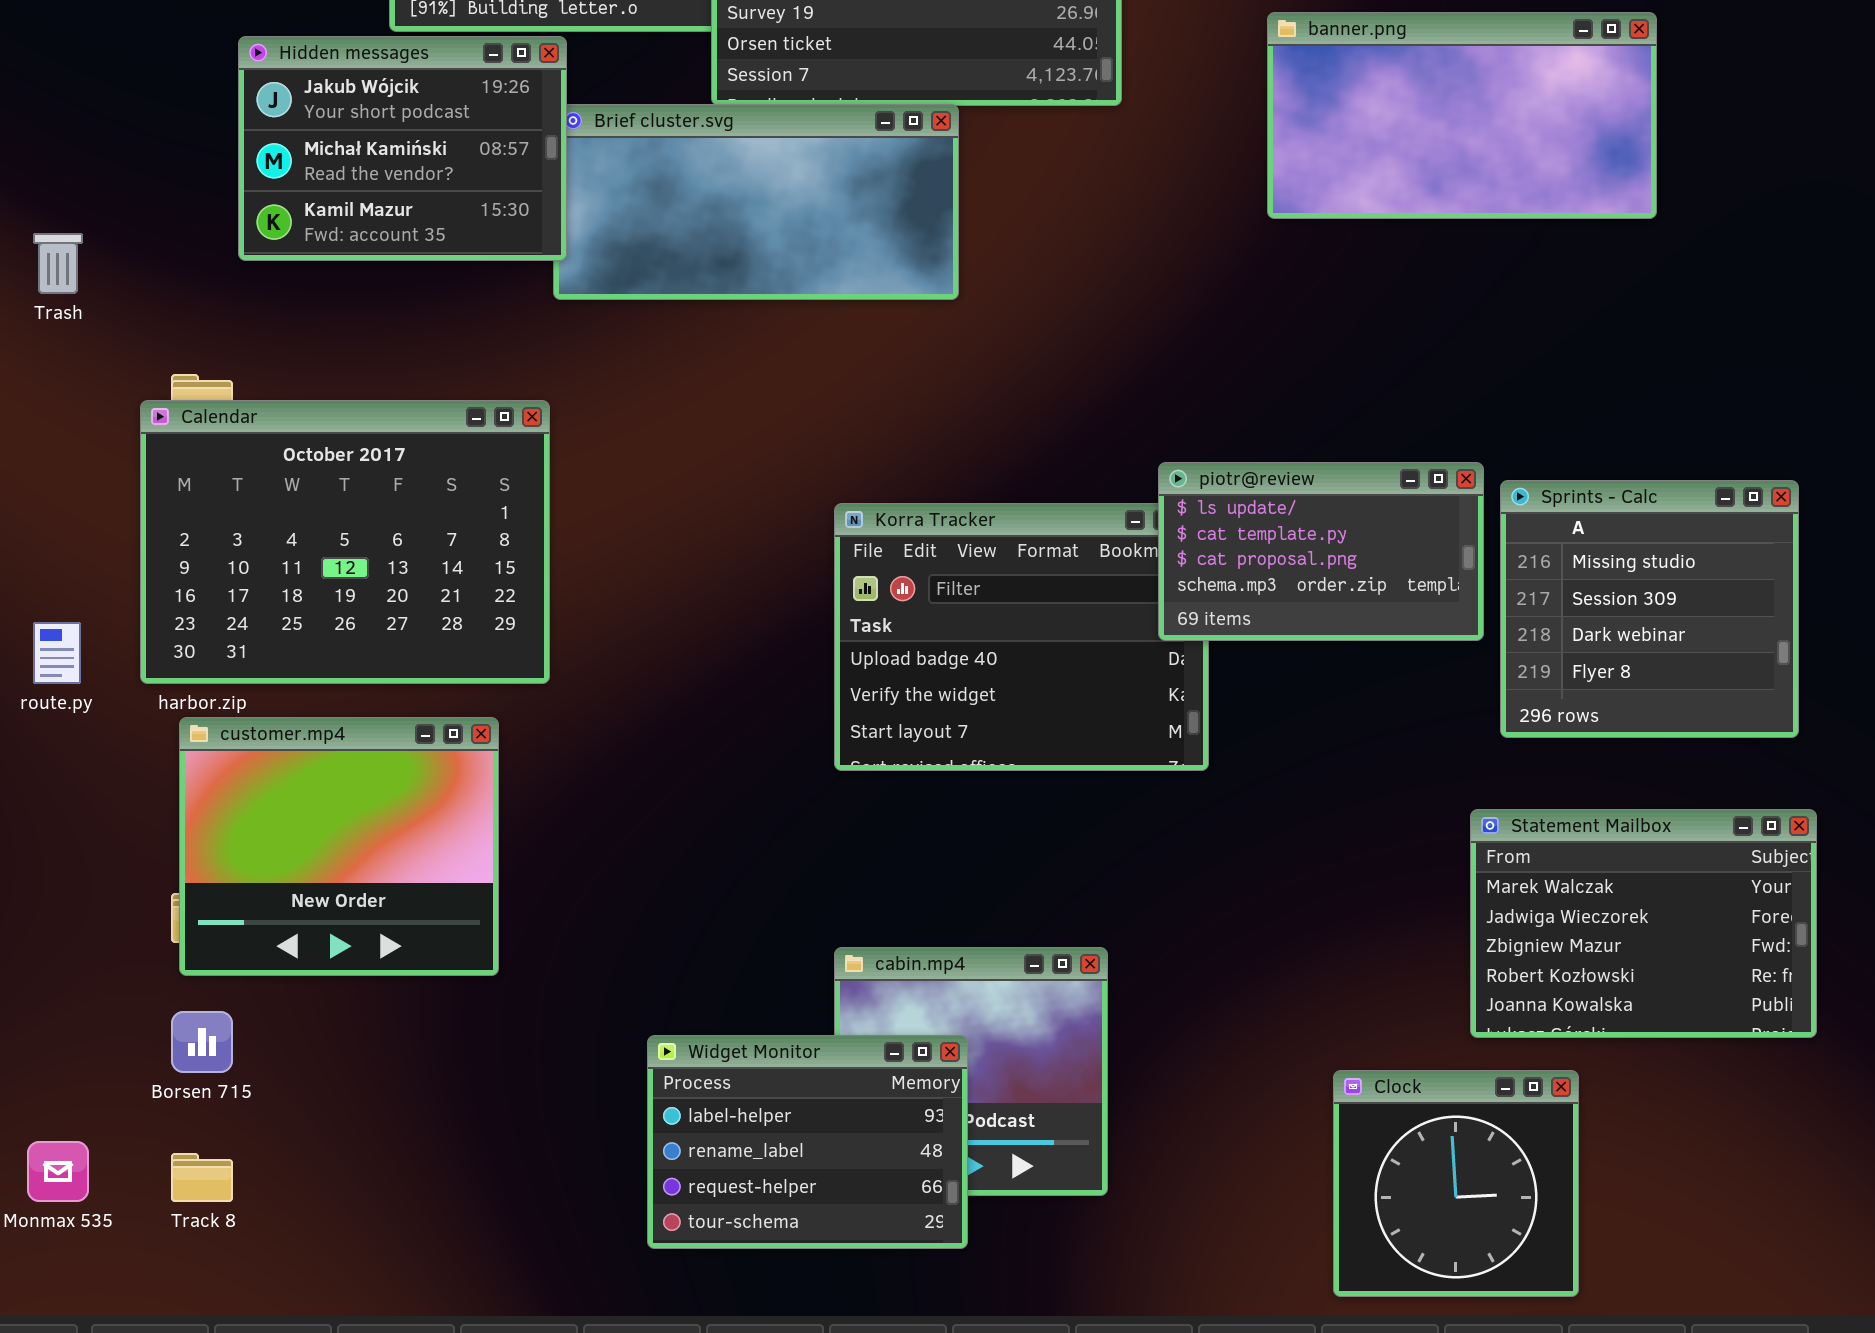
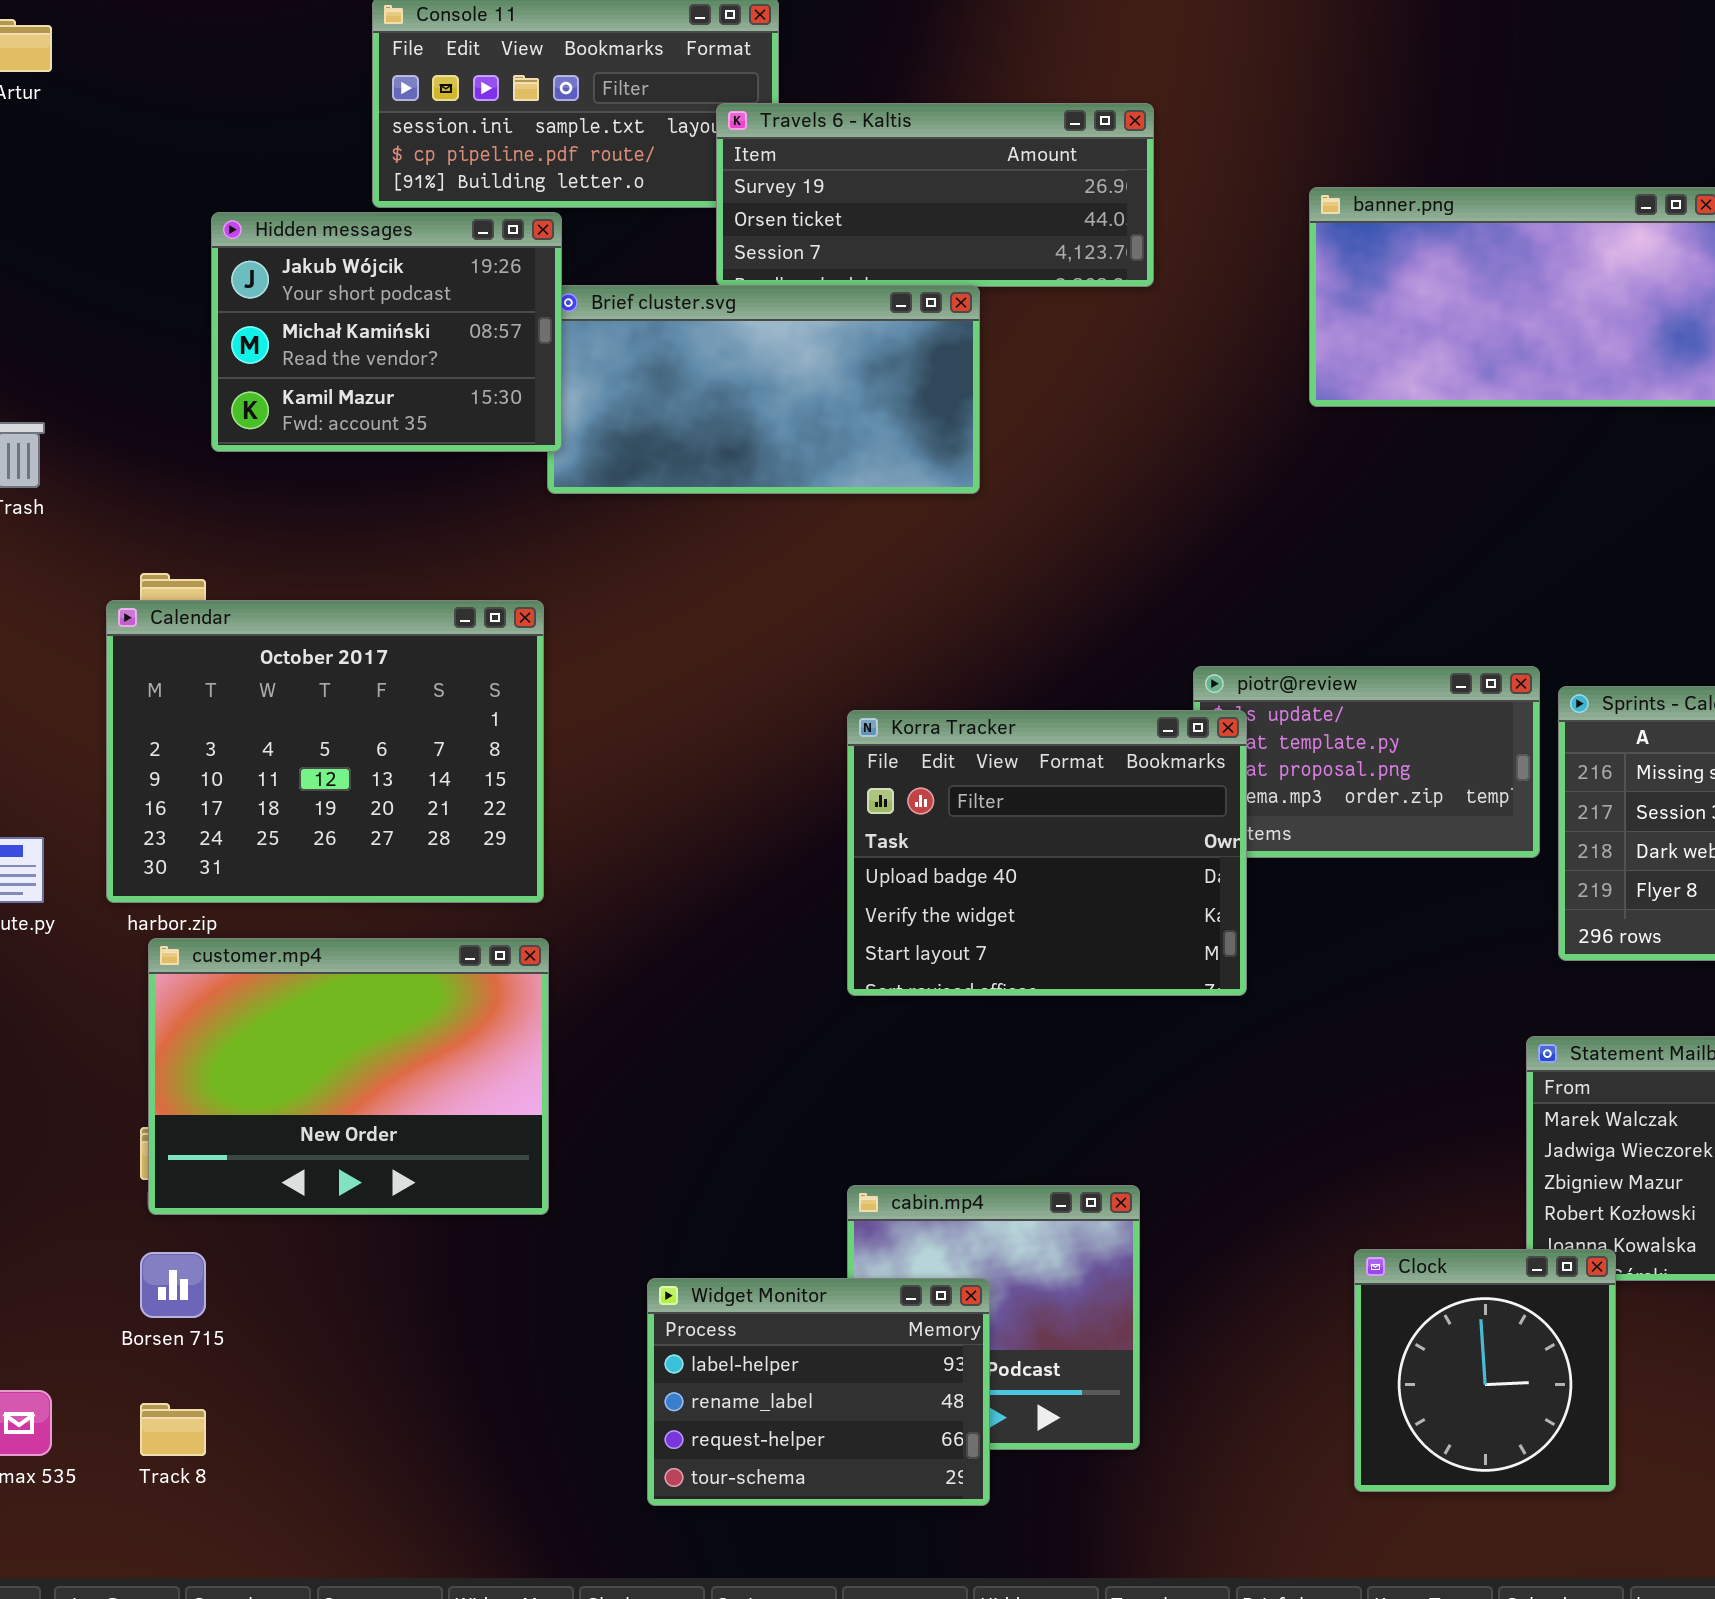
Korra Tracker: [834,503,1209,771] -> [847,710,1247,996], raised
customer.mp4: [179,717,499,976] -> [148,938,549,1215], resized
Clock: [1333,1070,1579,1297] -> [1354,1249,1616,1492], moved

